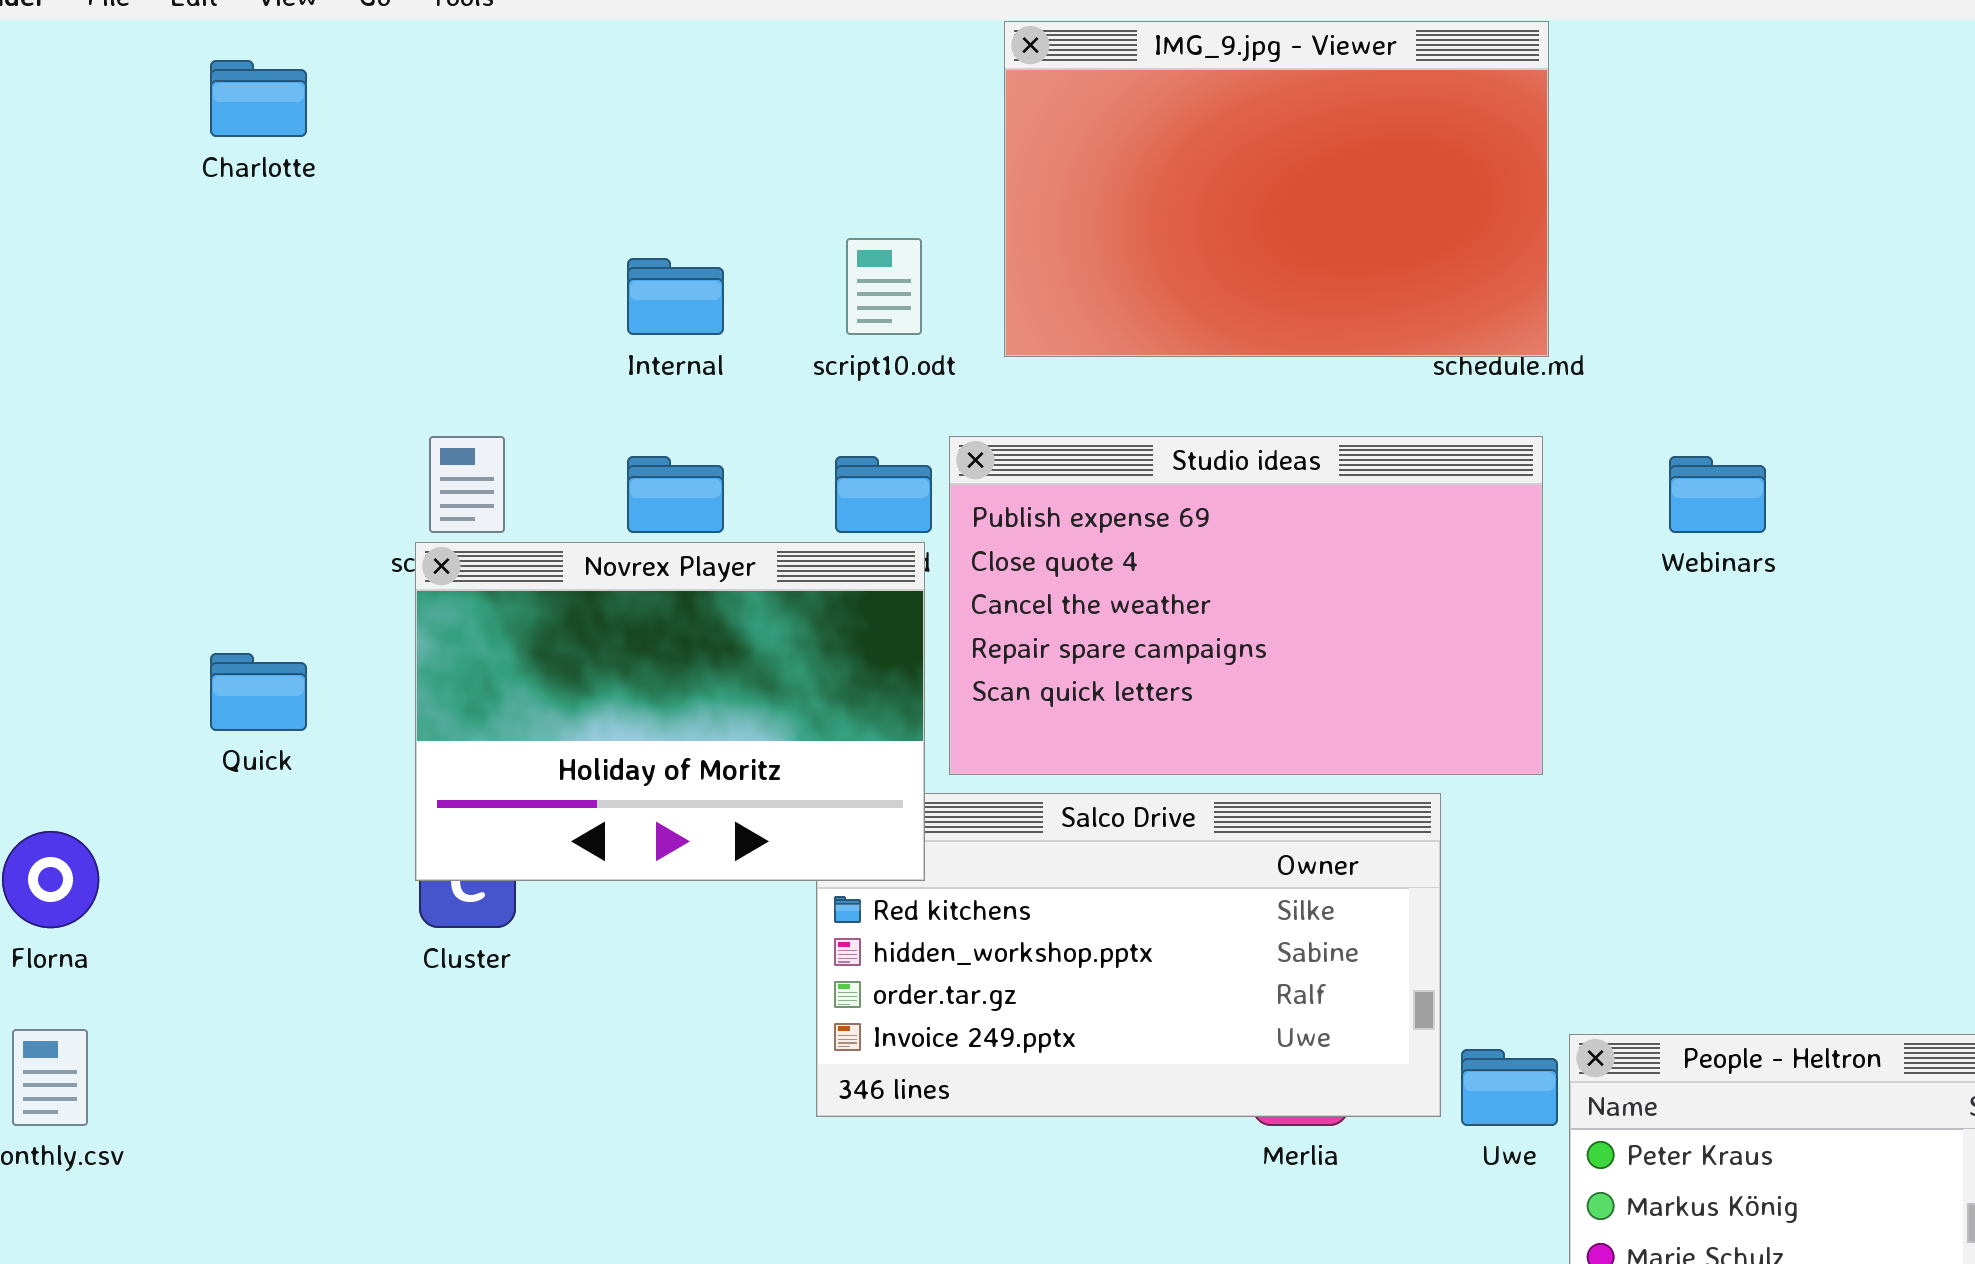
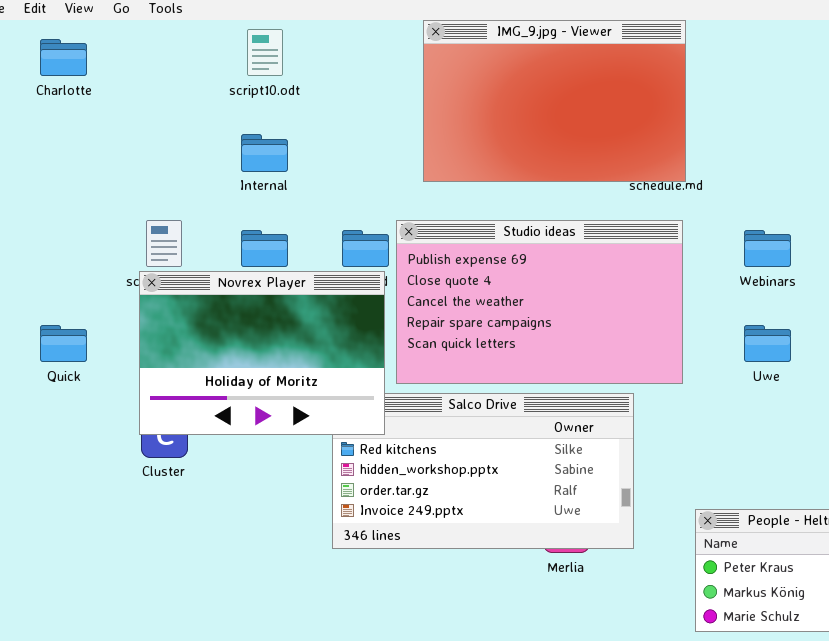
script10.odt: [846,238,922,335] -> [247,29,283,76], moved
Uwe: [1461,1049,1558,1126] -> [744,325,791,362], moved

